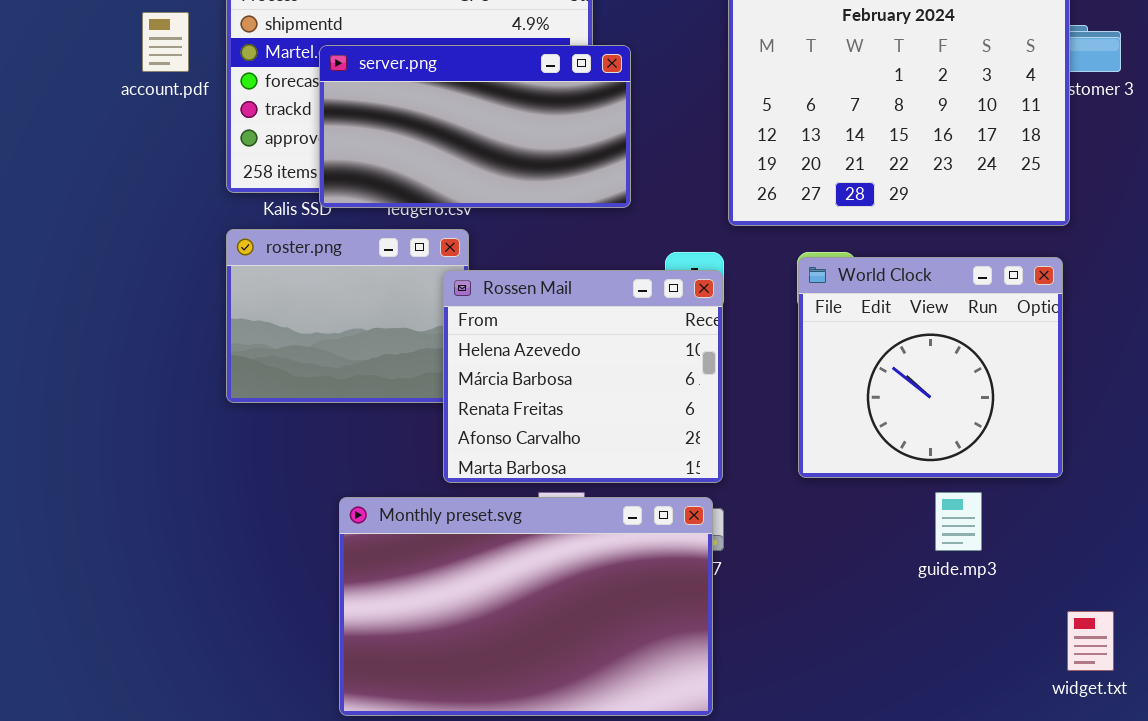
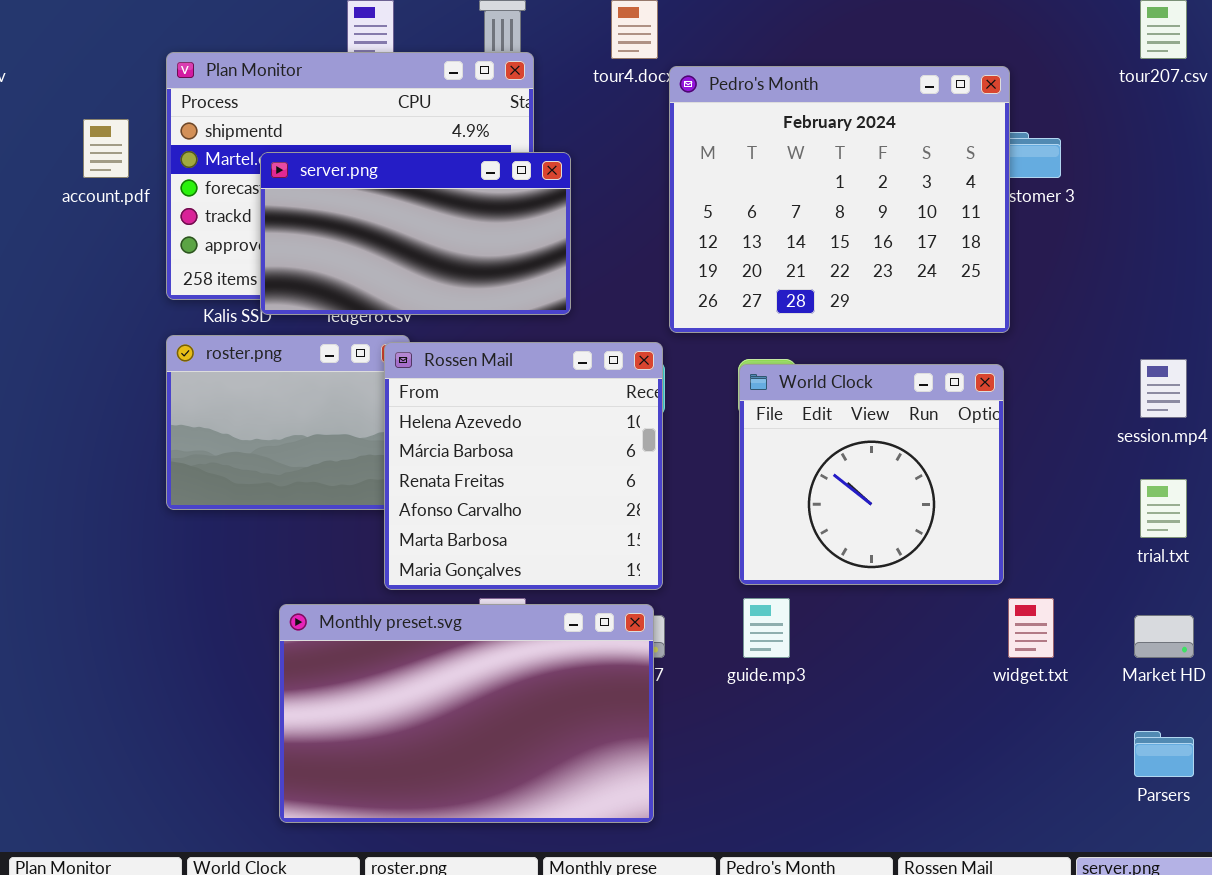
Rossen Mail: [443,270,723,483] -> [384,342,663,590], resized
guide.mp3: [935,492,982,551] -> [743,598,790,658], moved
widget.txt: [1067,611,1114,671] -> [1008,598,1054,658], moved

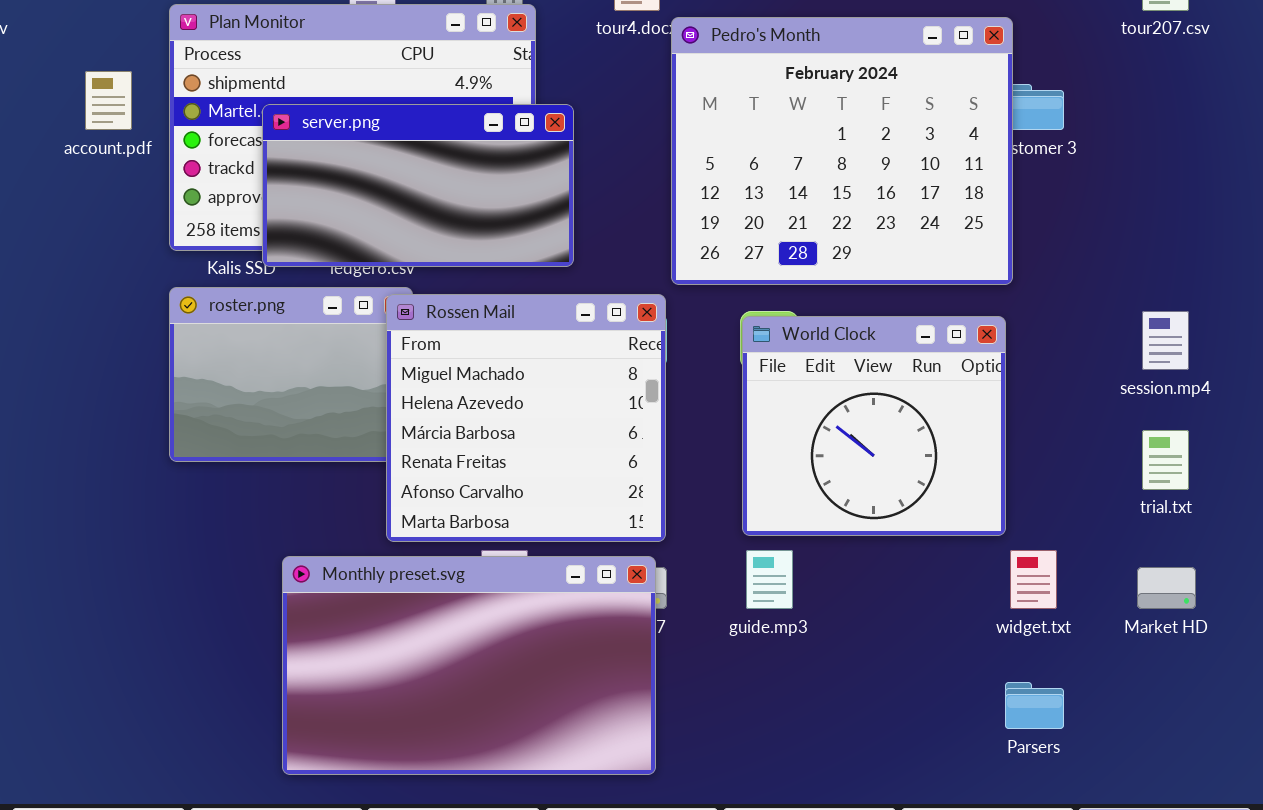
Rossen Mail: [384,342,663,590] -> [386,294,666,542], scrolled up 1 row
Parsers: [1134,731,1194,777] -> [1005,682,1064,729], moved

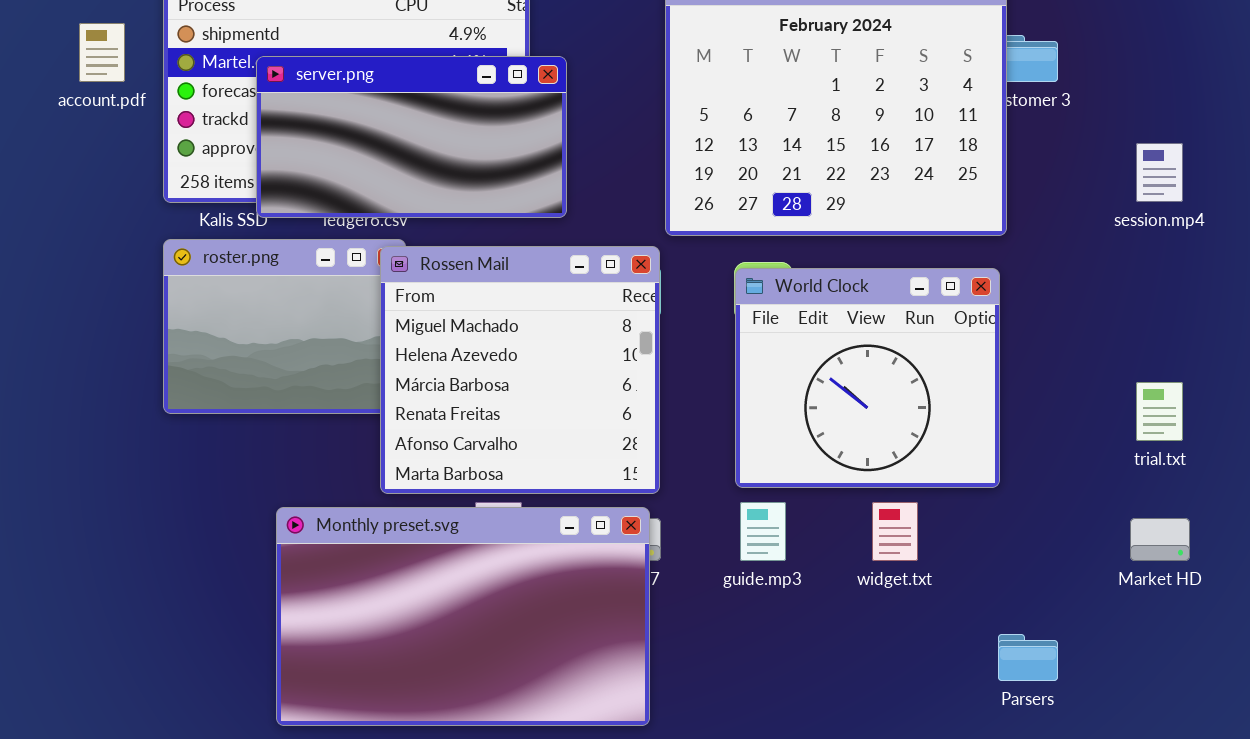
session.mp4: [1142,311,1189,370] -> [1136,143,1183,202], moved
widget.txt: [1010,550,1057,609] -> [872,502,918,561], moved

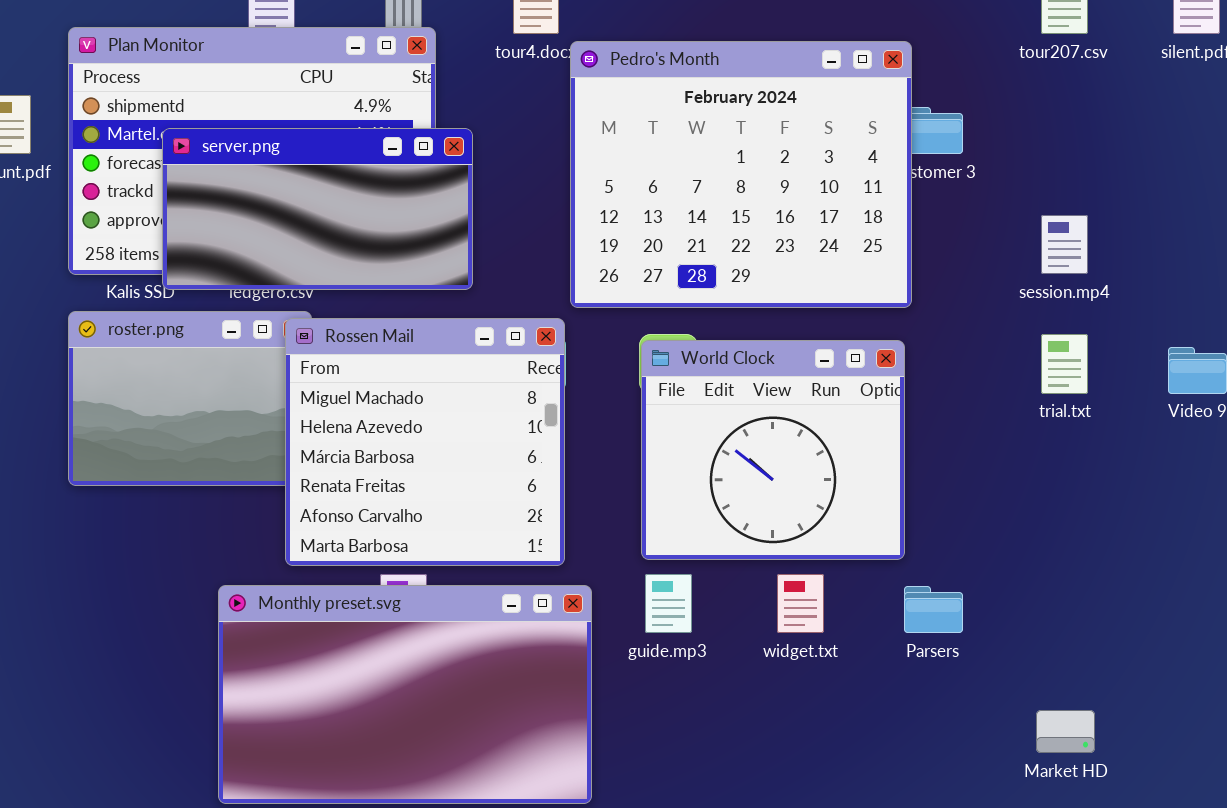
trial.txt: [1136,382,1183,441] -> [1041,334,1088,394], moved
Monthly preset.svg: [276,507,650,726] -> [218,585,592,804], moved
Market HD: [1130,518,1190,561] -> [1036,710,1095,753], moved
Parsers: [998,634,1058,681] -> [904,586,963,633], moved

